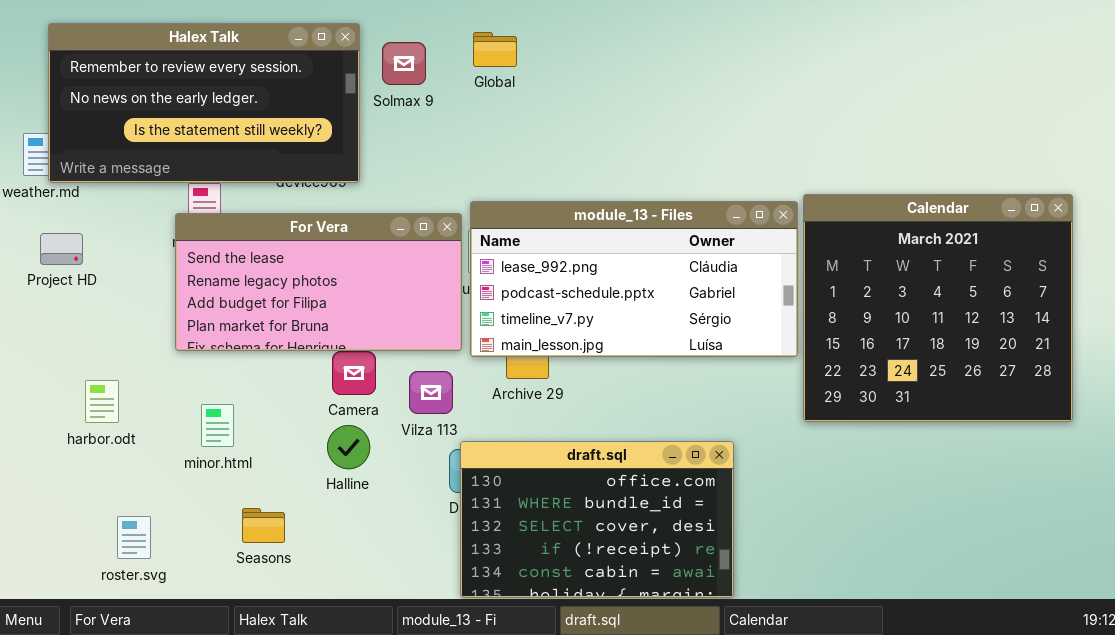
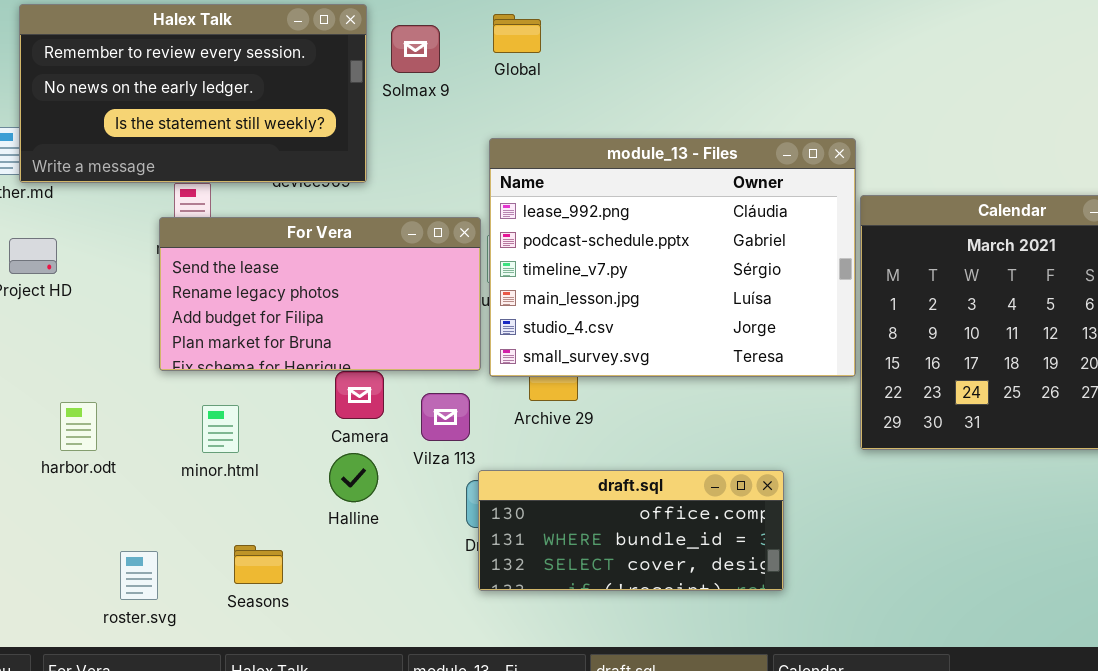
module_13 - Files: [470,201,798,357] -> [489,138,856,377], resized
minor.html: [201,404,234,447] -> [202,405,239,453], moved
draft.sql: [460,441,734,598] -> [478,470,784,591], resized
roster.svg: [117,516,151,559] -> [120,551,158,600], moved

